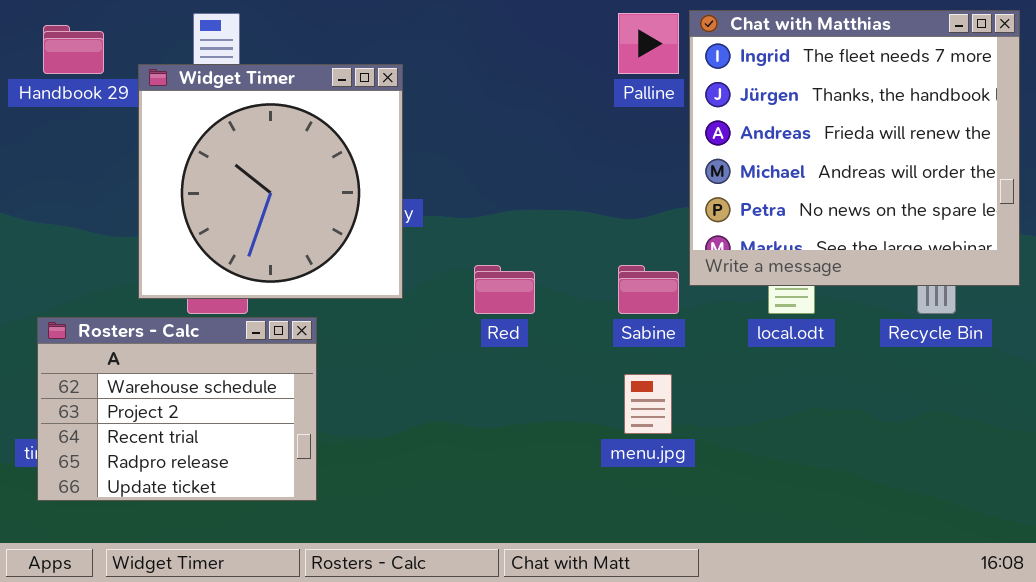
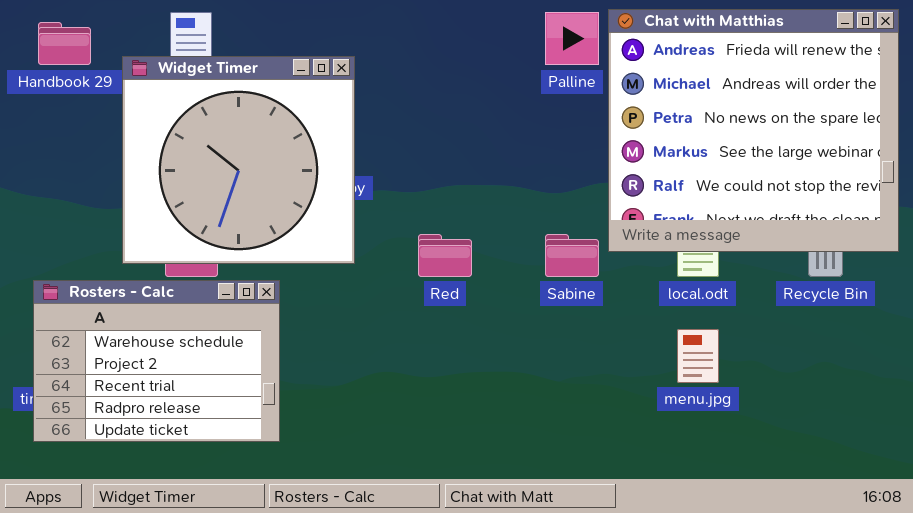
Chat with Matthias: [689,10,1020,286] -> [608,9,899,252], scrolled down 2 rows
menu.jpg: [624,374,672,434] -> [677,329,719,383], moved

